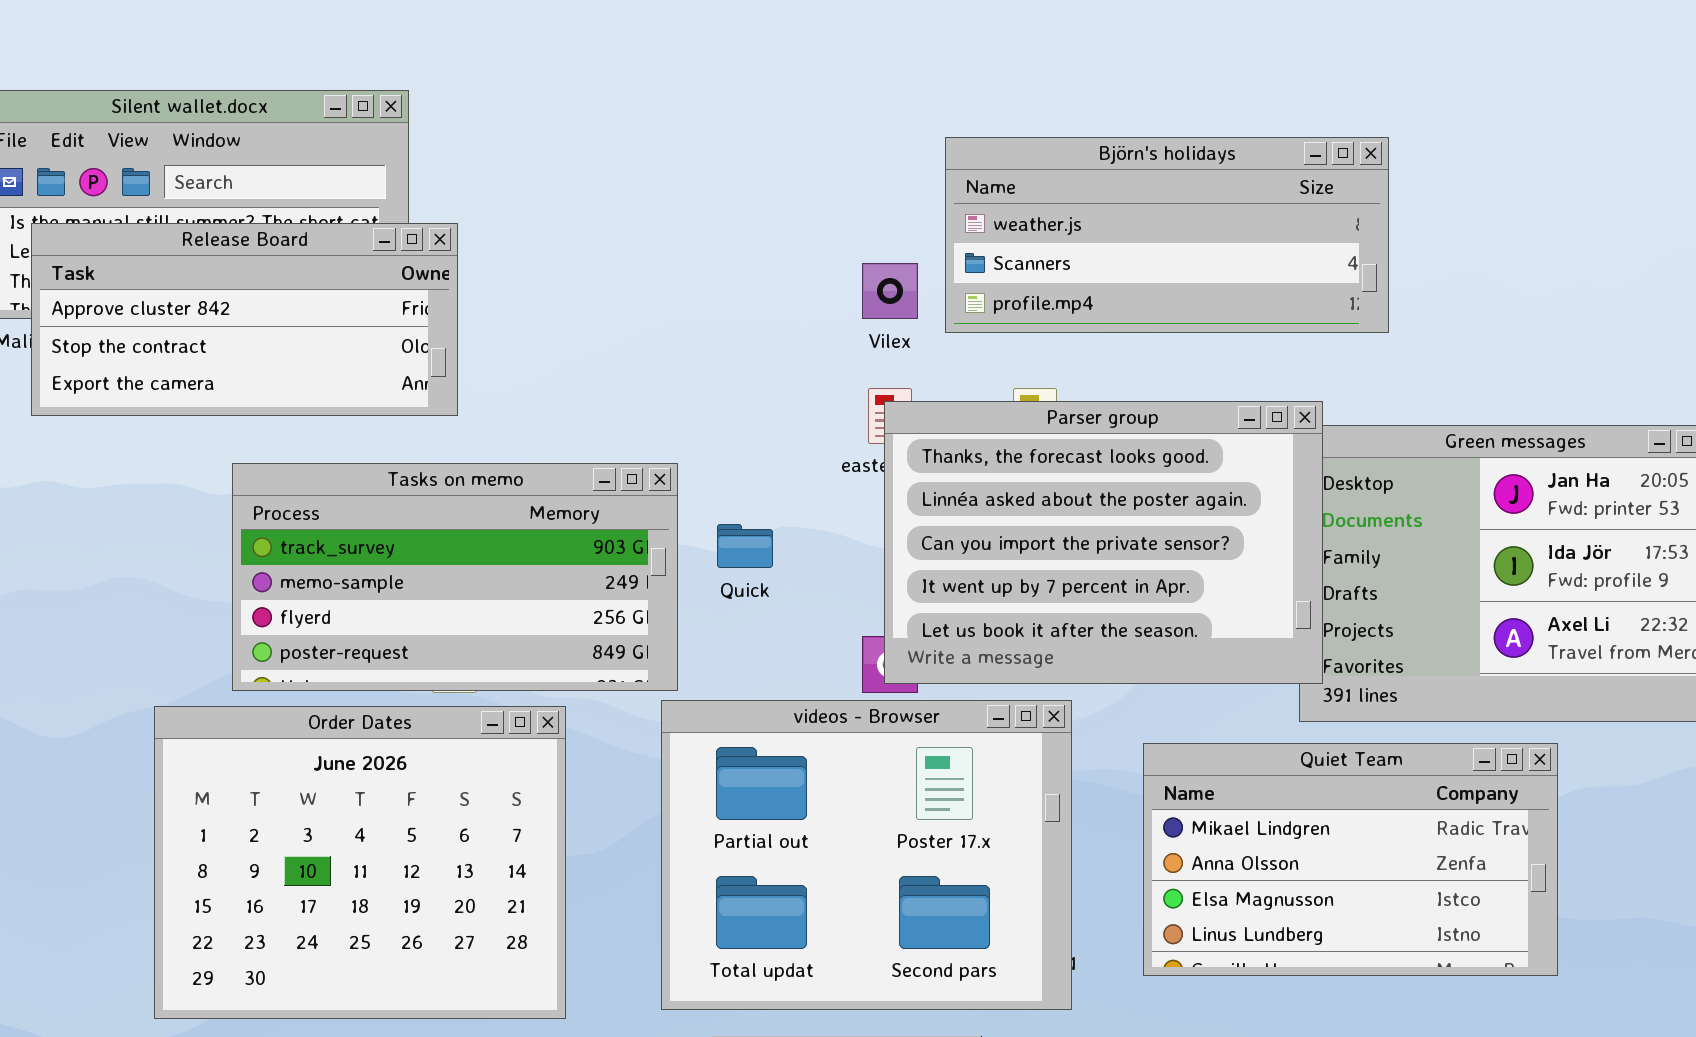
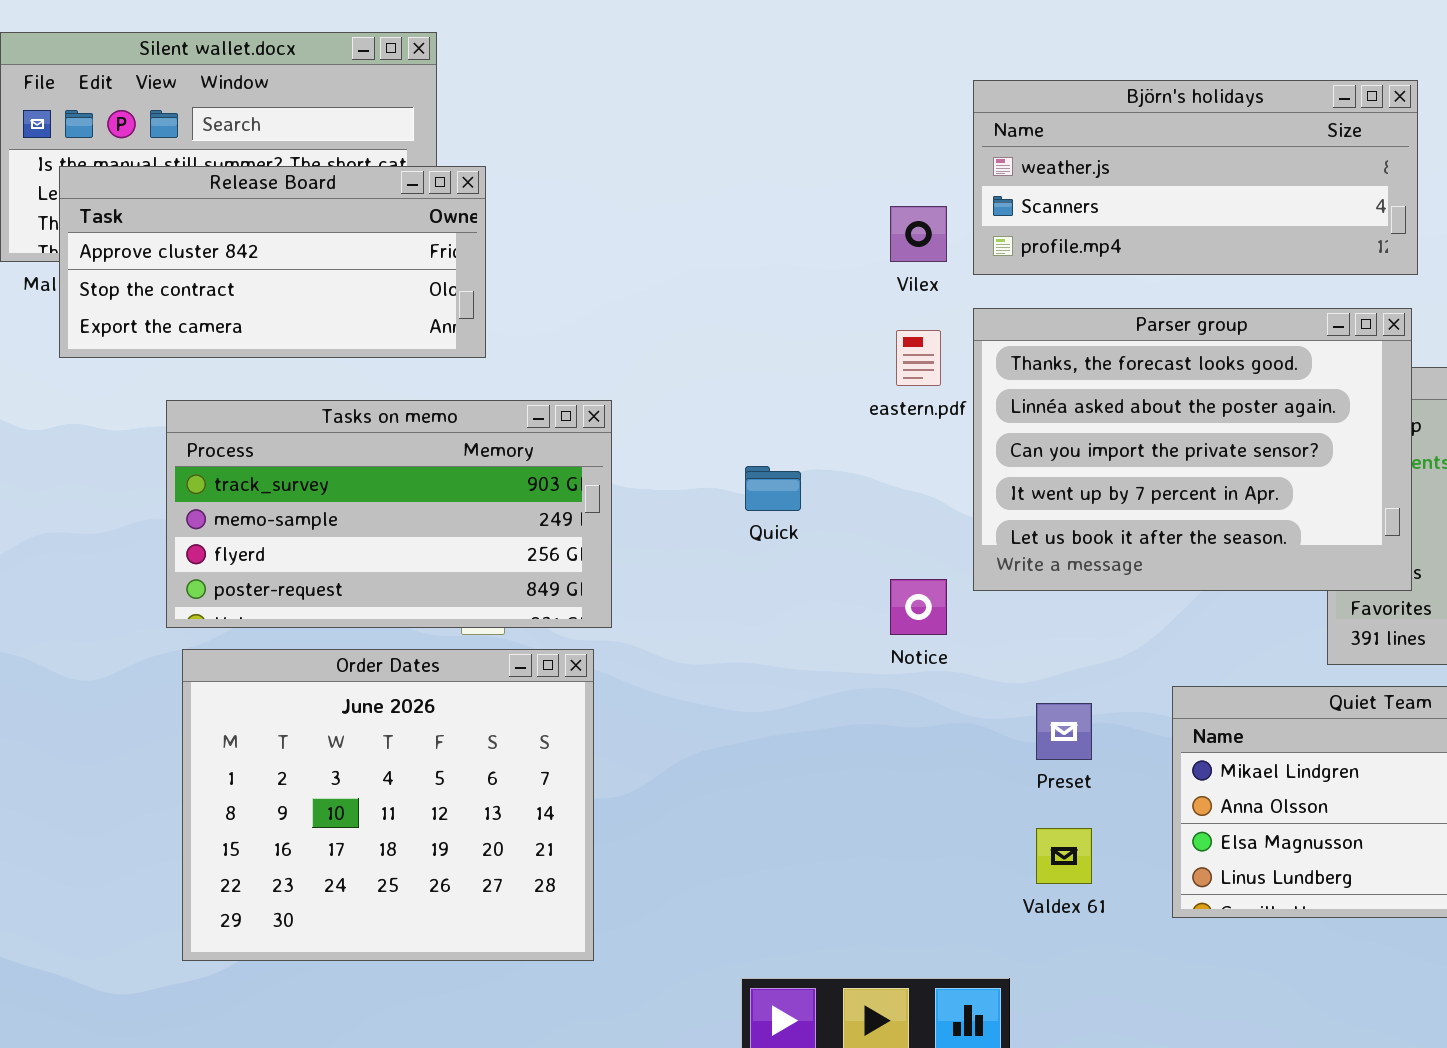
Parser group: [884,401,1323,684] -> [973,308,1412,591], moved
Tasks on memo: [232,463,678,691] -> [166,400,612,628], moved
videos - Browser: [661,700,1072,1010] -> none, closed

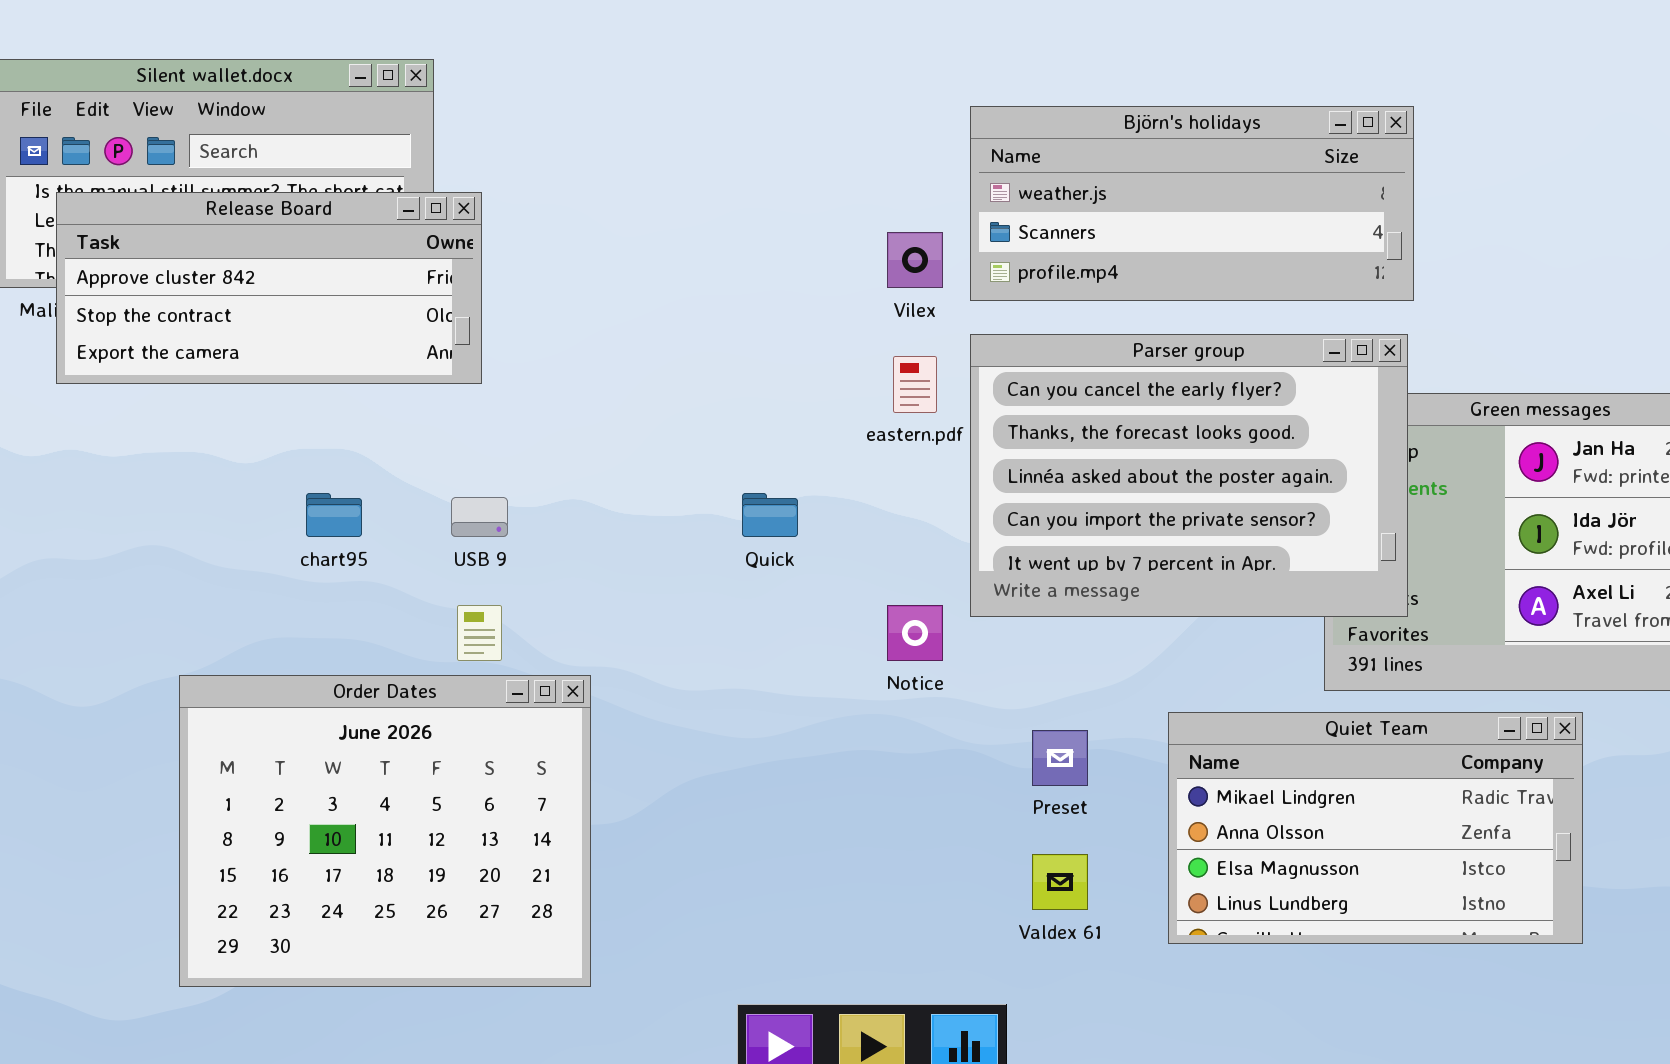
Parser group: [973,308,1412,591] -> [970,334,1408,617], scrolled up 1 row
Tasks on memo: [166,400,612,628] -> none, closed

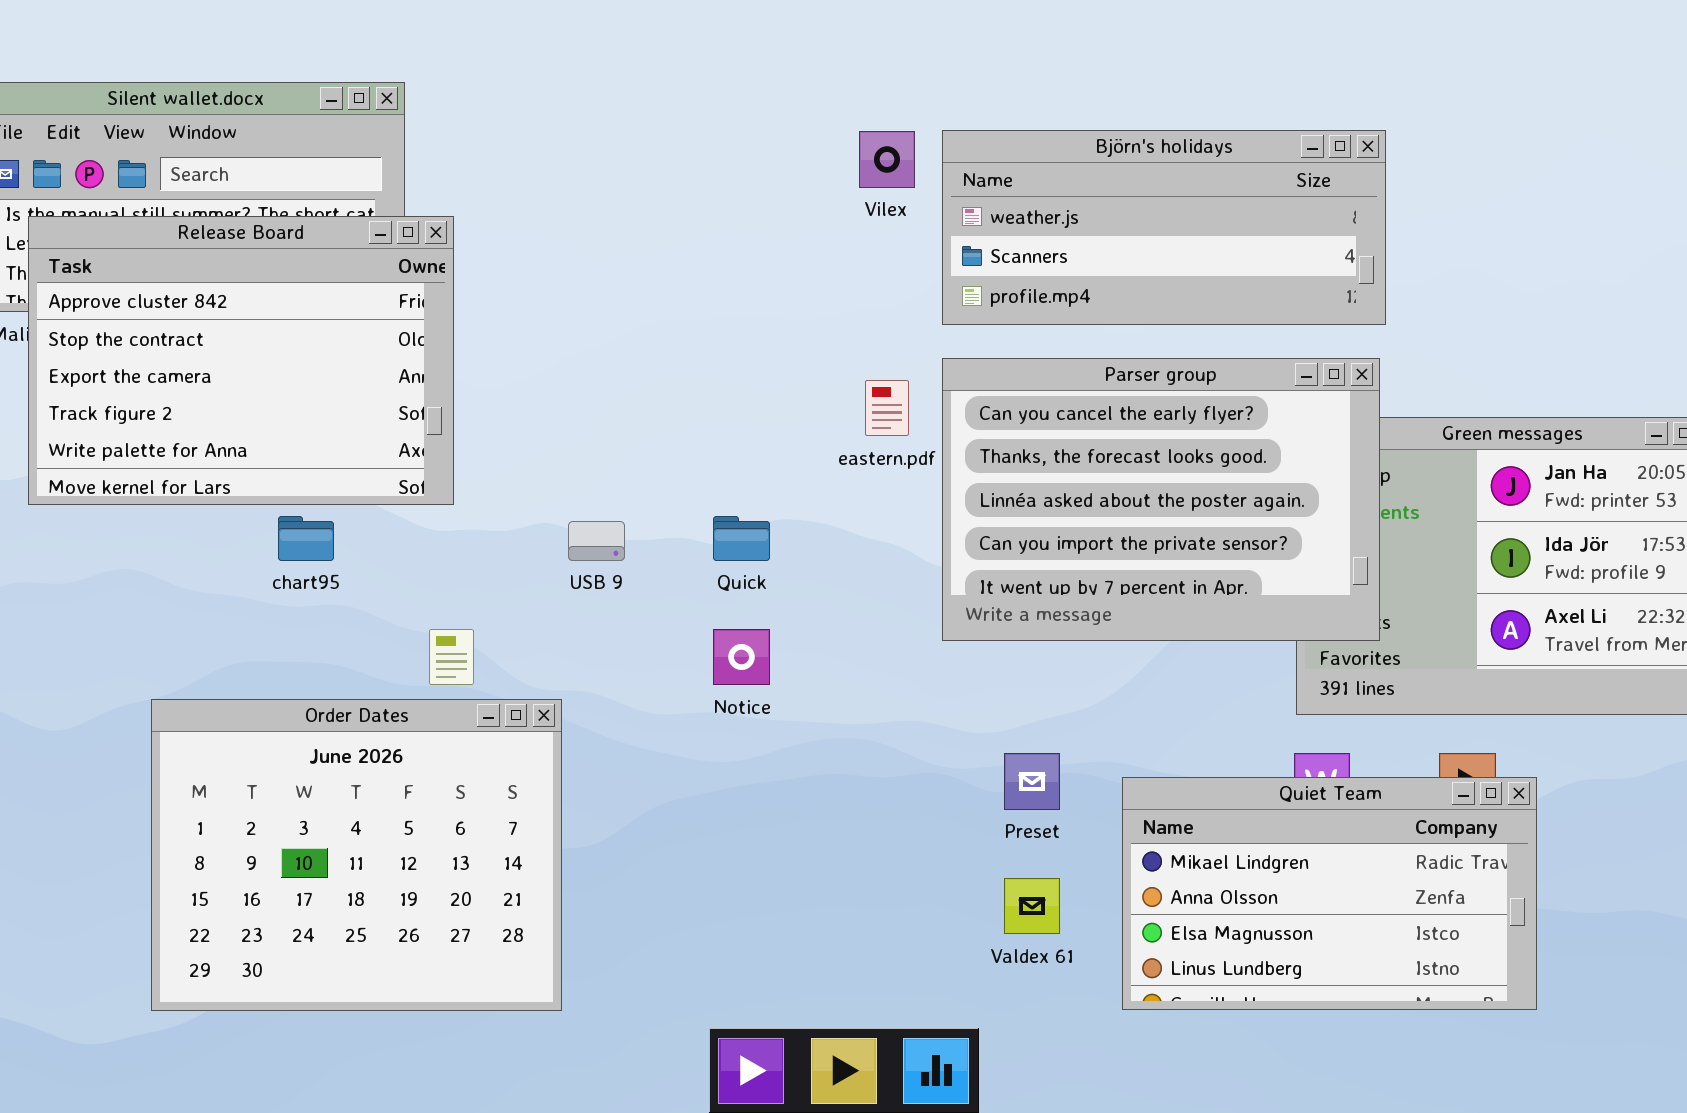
Release Board: [56,192,482,384] -> [28,216,454,505], resized
Vilex: [887,232,943,288] -> [859,131,915,188], moved
USB 9: [451,497,508,537] -> [568,521,625,561], moved
Notice: [887,605,943,661] -> [713,629,770,685], moved
Quiet Team: [1168,712,1583,944] -> [1122,777,1537,1010], moved

